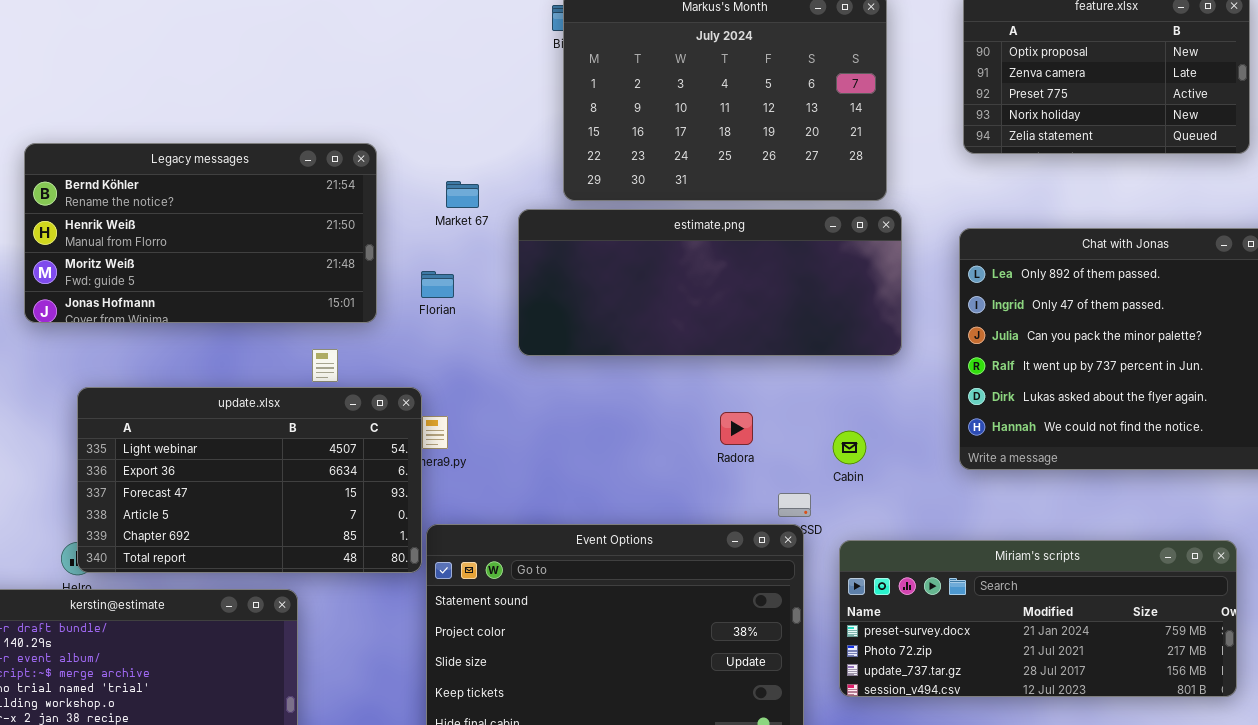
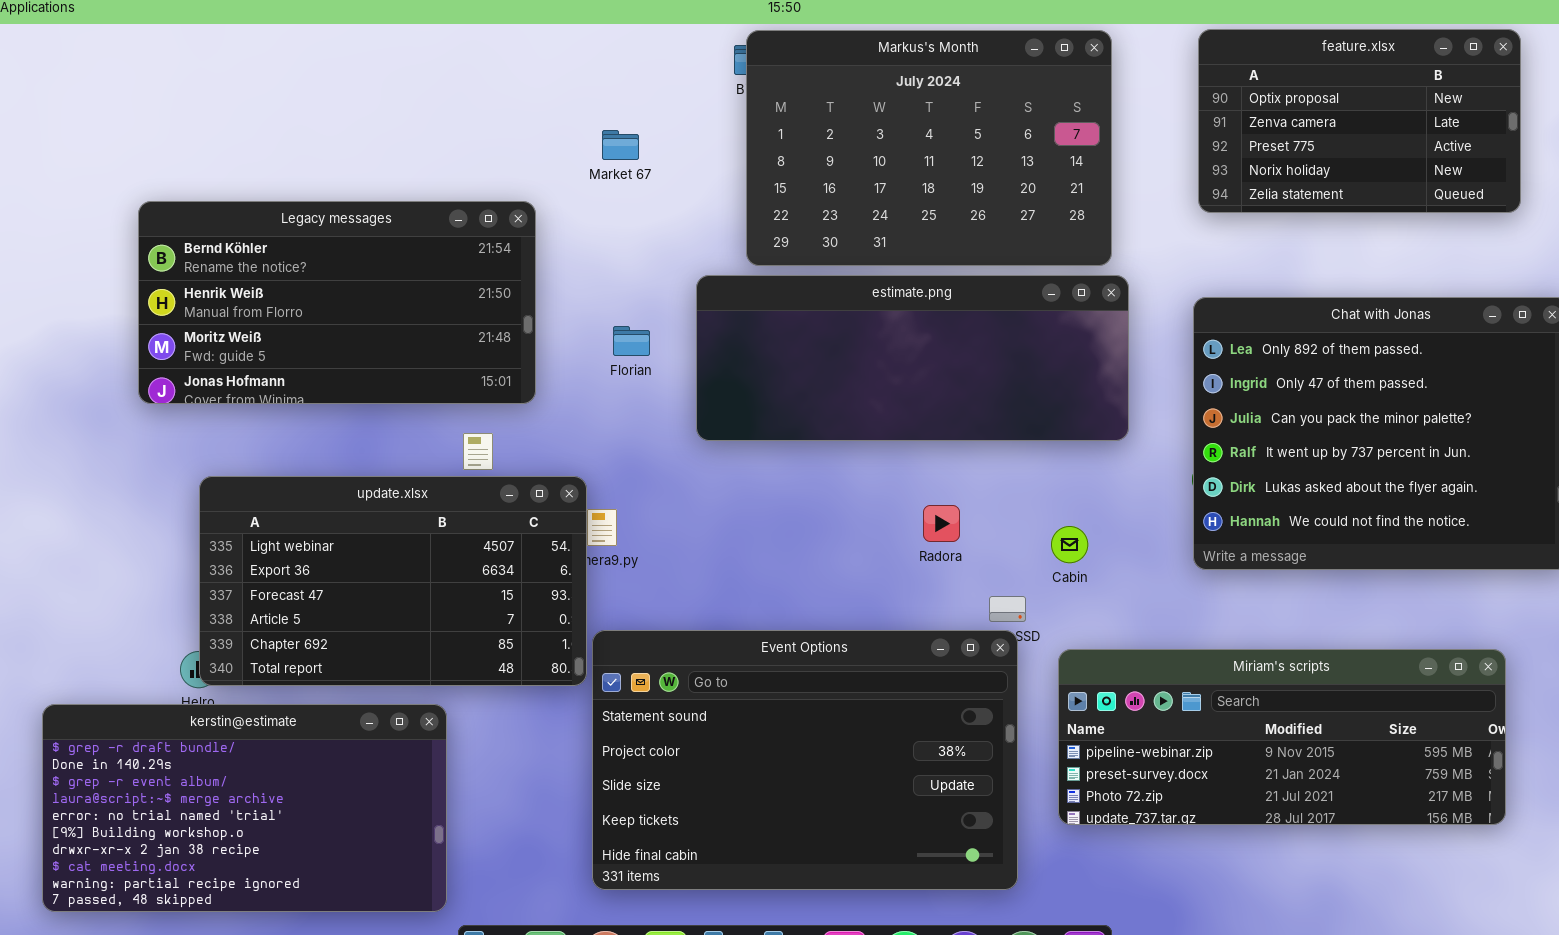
Market 67: [446,181,479,208] -> [602,130,639,160], moved
Florian: [421,271,454,298] -> [613,326,650,356], moved
Miriam's scripts: [839,540,1237,697] -> [1058,649,1506,825], scrolled up 1 row

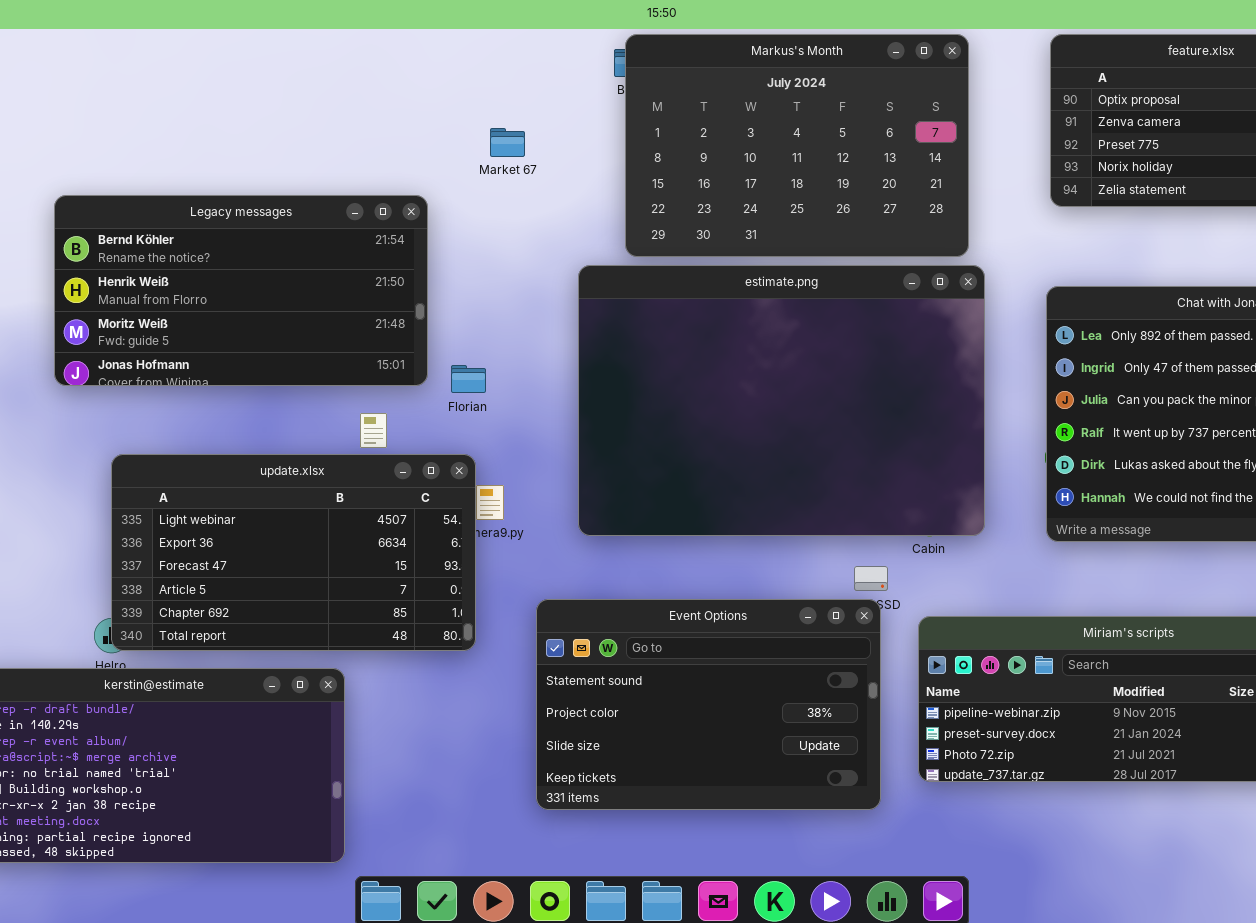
estimate.png: [696,275,1129,441] -> [578,265,985,536], resized
Florian: [613,326,650,356] -> [451,365,486,393], moved
Event Options: [592,630,1018,890] -> [536,599,881,810], resized

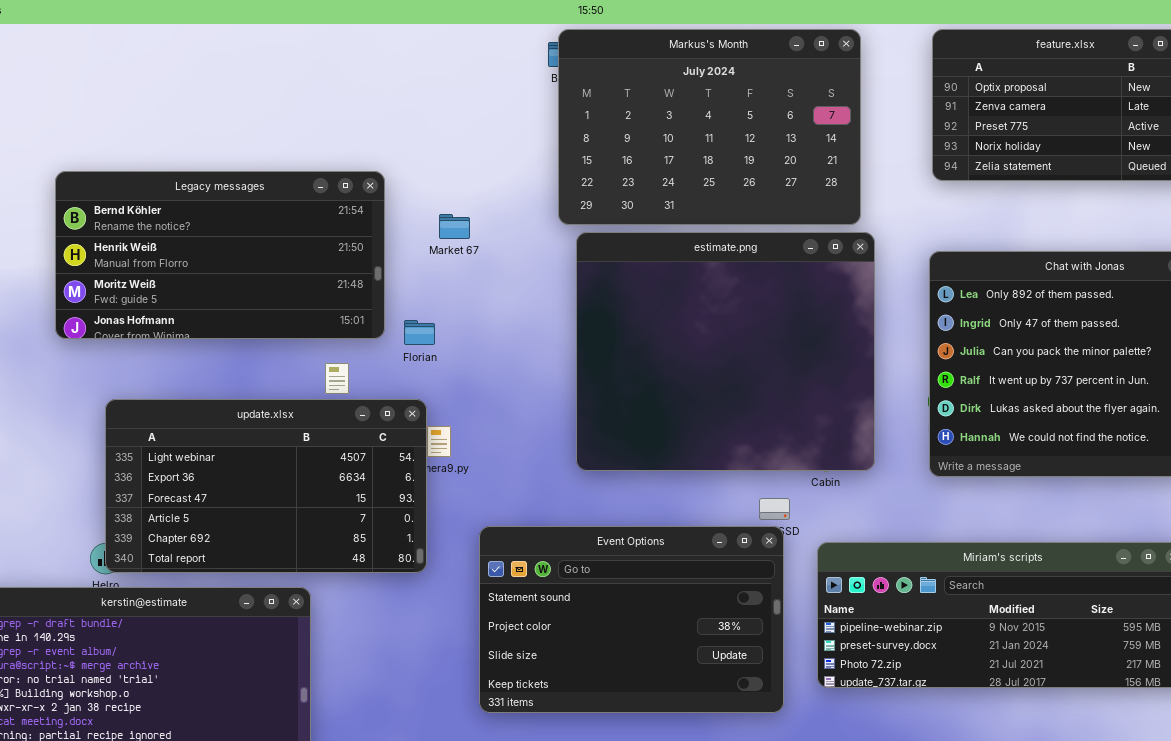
Market 67: [490,128,525,157] -> [439,214,470,239], moved
estimate.png: [578,265,985,536] -> [576,232,875,471], resized

